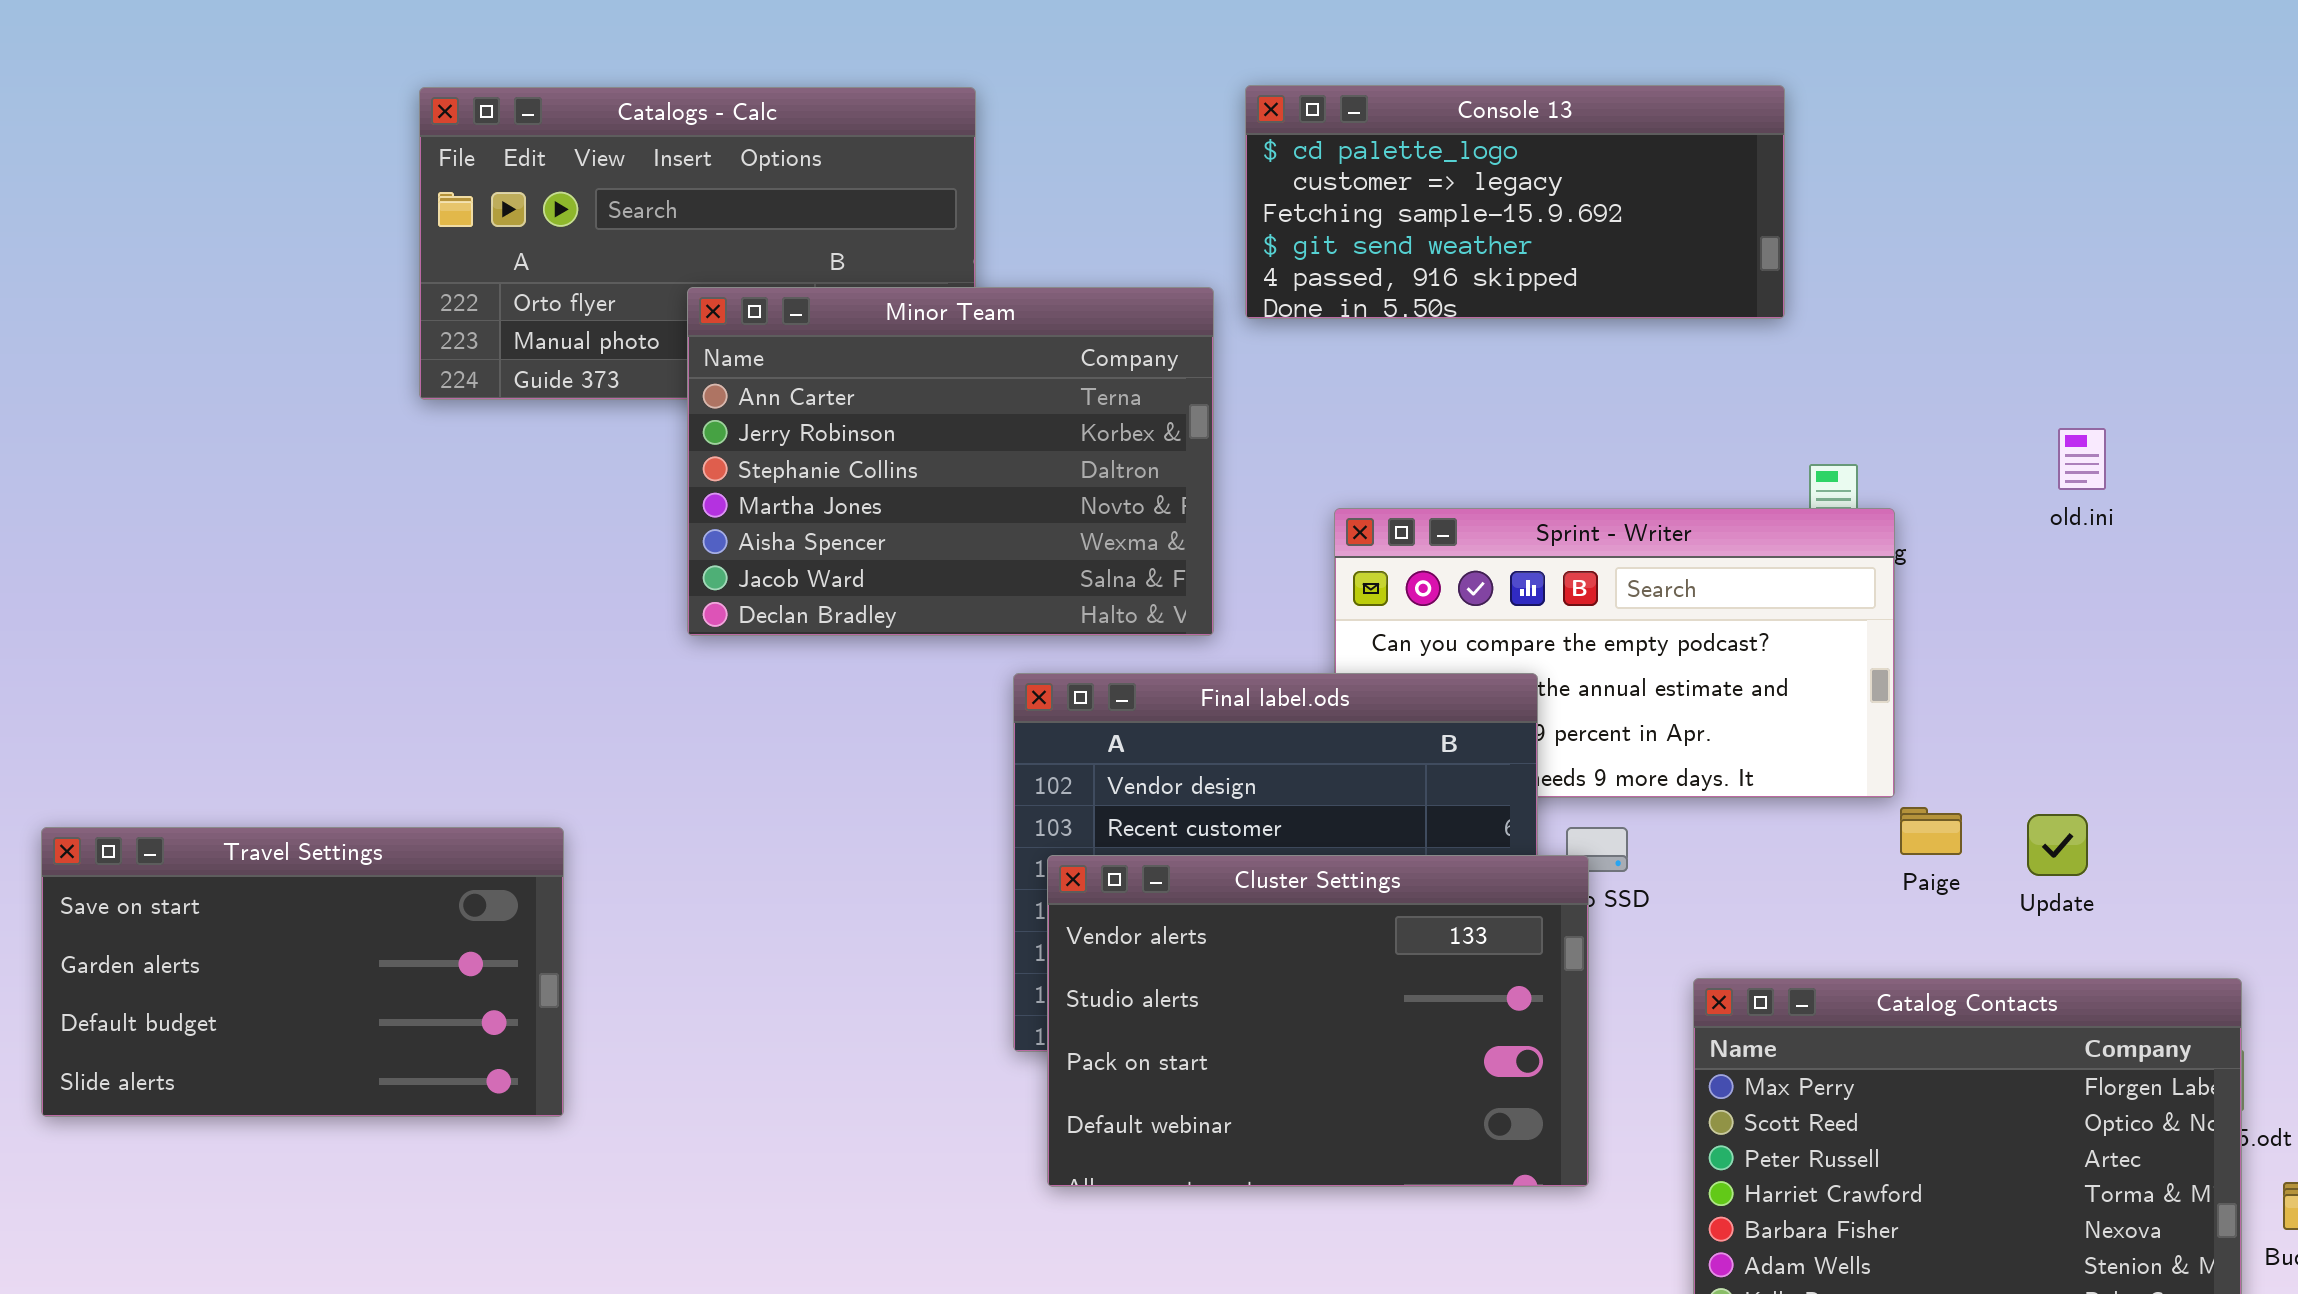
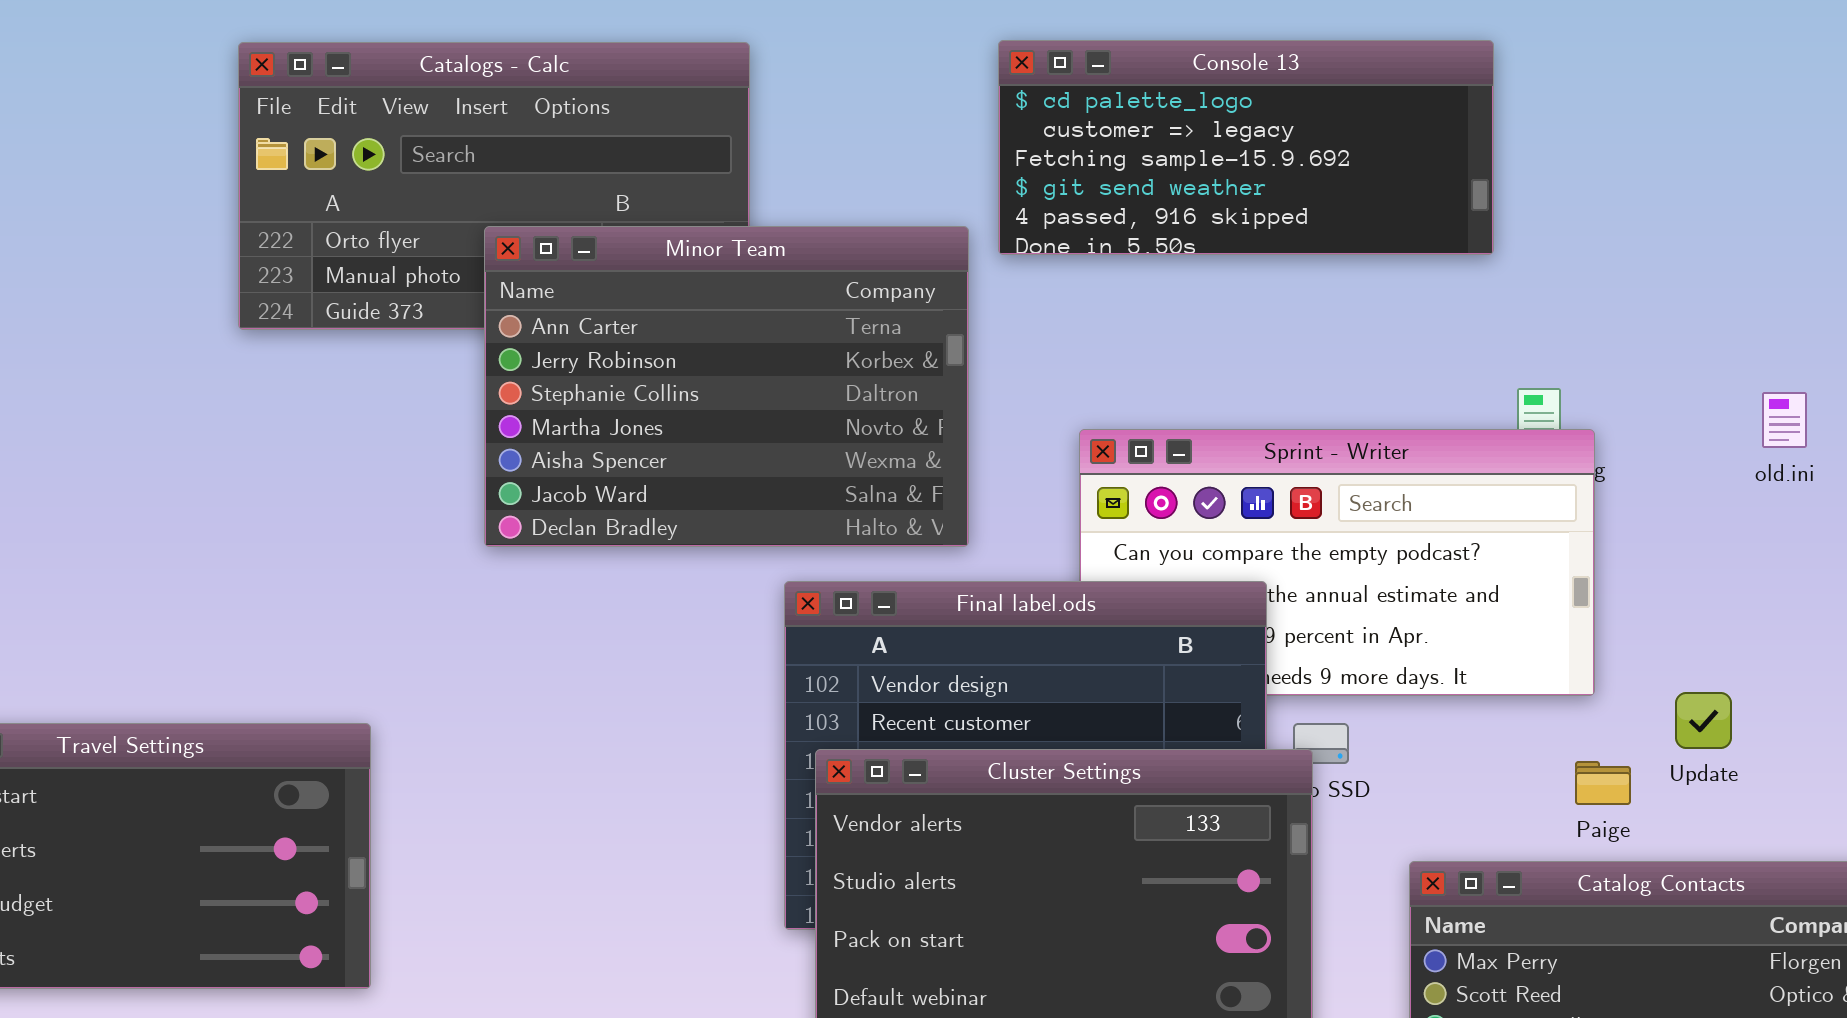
old.ini: [2058,428,2106,490] -> [1762,392,1807,448], moved
Paige: [1900,807,1962,855] -> [1575,761,1631,805], moved
Update: [2027,814,2088,876] -> [1675,692,1732,749], moved

